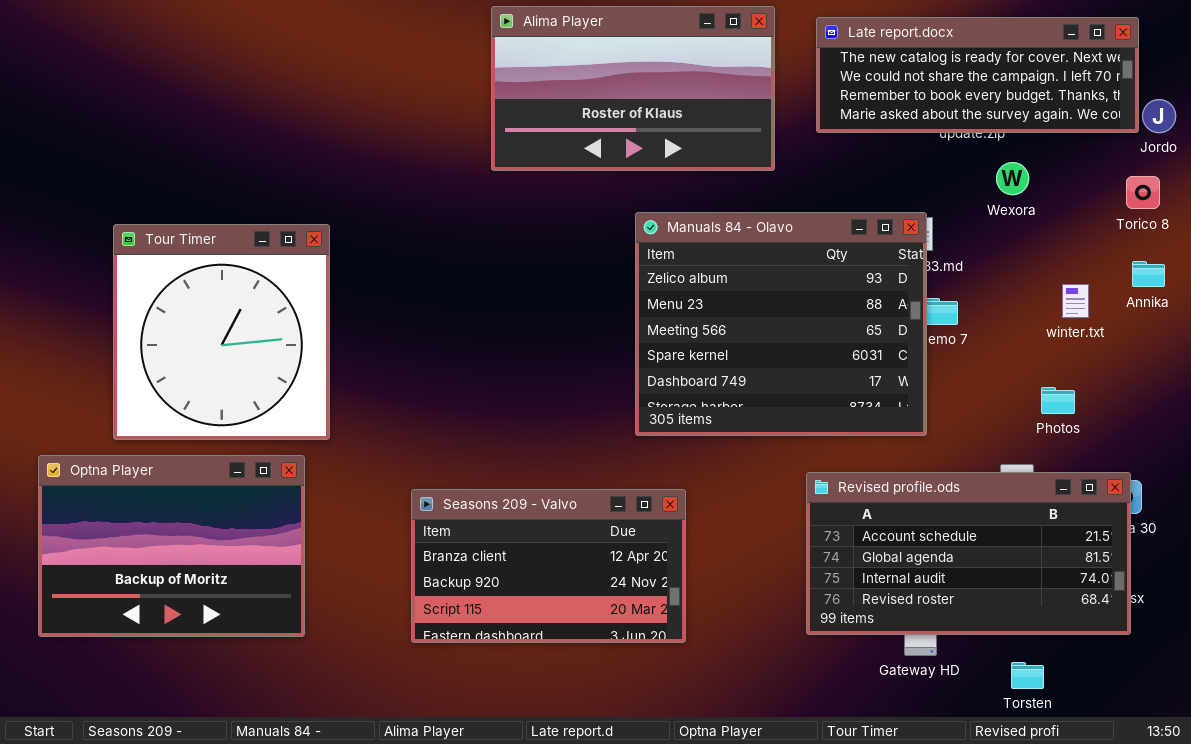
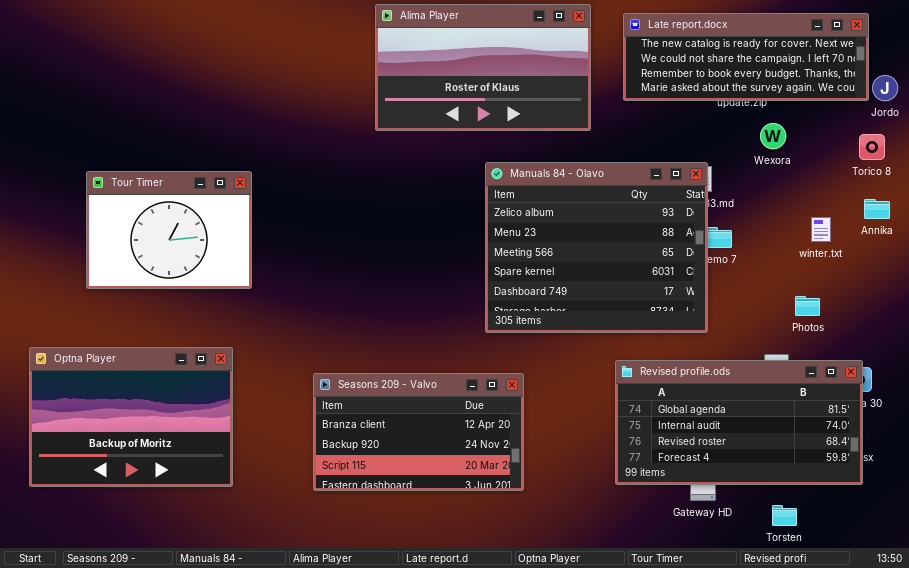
Tour Timer: [113,224,330,440] -> [86,171,252,289], resized
Revised profile.ods: [806,472,1131,635] -> [615,360,863,485], scrolled down 1 row

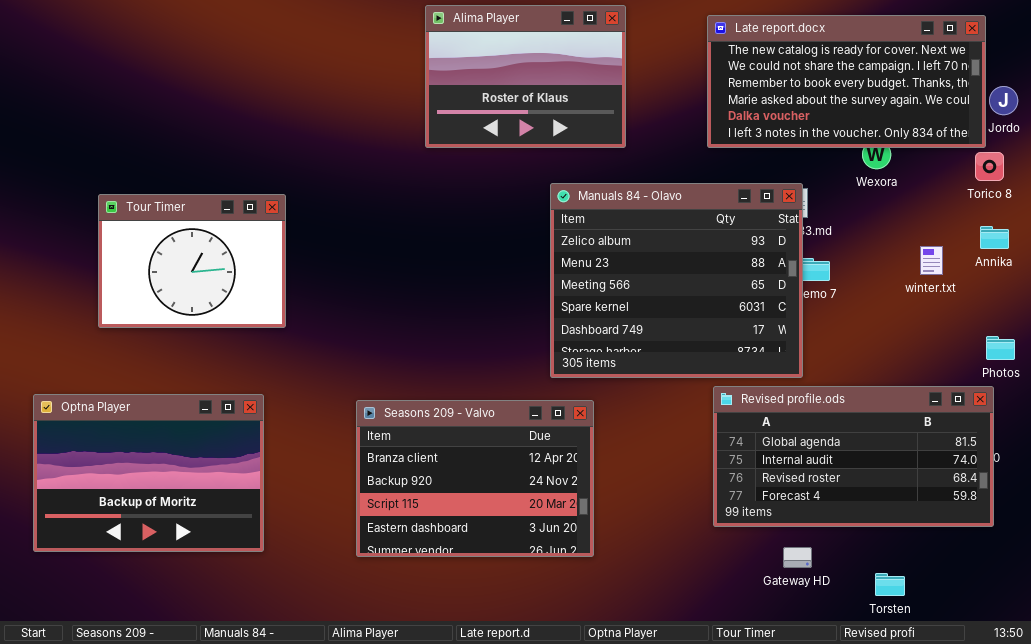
Alima Player: [375,4,591,131] -> [425,5,626,148], resized
Late report.docx: [623,13,869,101] -> [707,15,986,148], resized
Photos: [795,296,820,316] -> [986,336,1015,360], moved
Revised profile.ods: [615,360,863,485] -> [713,386,994,527], moved
Seasons 209 - Valvo: [313,373,524,491] -> [356,400,594,557], resized

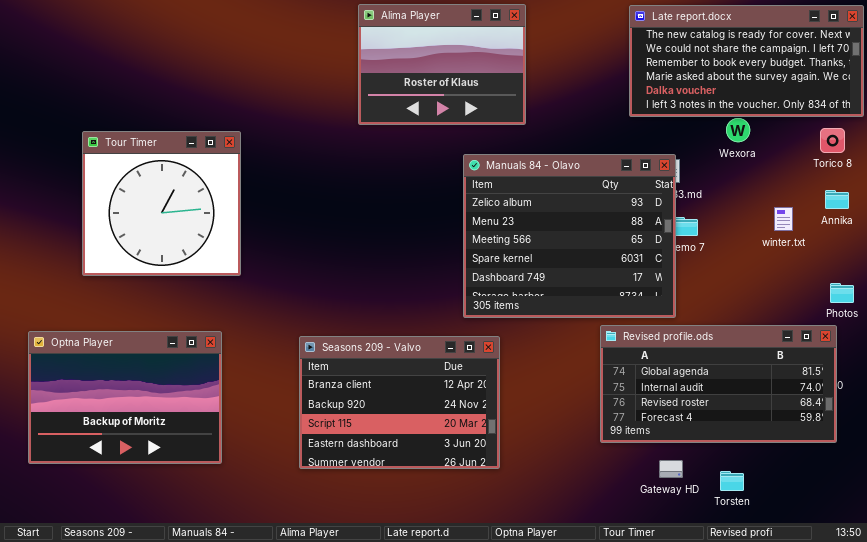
Late report.docx: [707,15,986,148] -> [629,5,864,117], moved
Tour Timer: [98,194,286,328] -> [82,131,241,276], resized
Torsten: [875,573,905,596] -> [720,471,744,491], moved

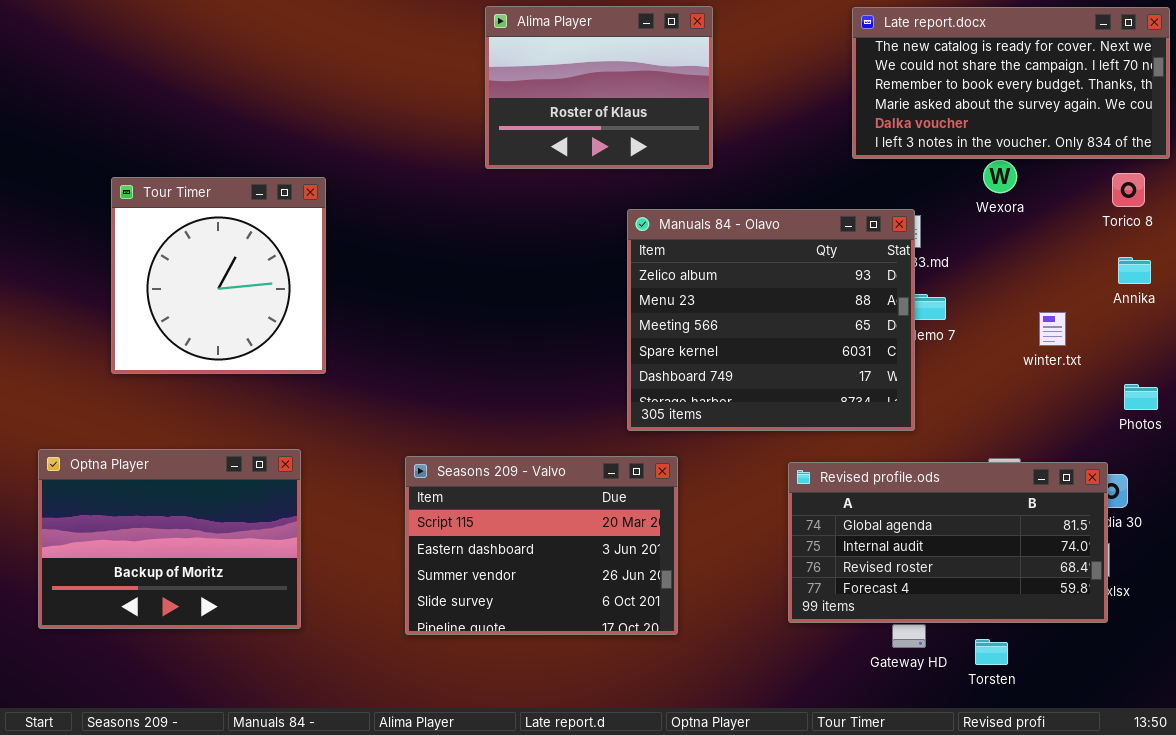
winter.txt: [774,207,793,231] -> [1039,312,1066,346], moved
Revised profile.ods: [600,325,837,443] -> [788,462,1108,623], moved
Seasons 209 - Valvo: [299,336,500,469] -> [405,456,678,635], scrolled down 2 rows

